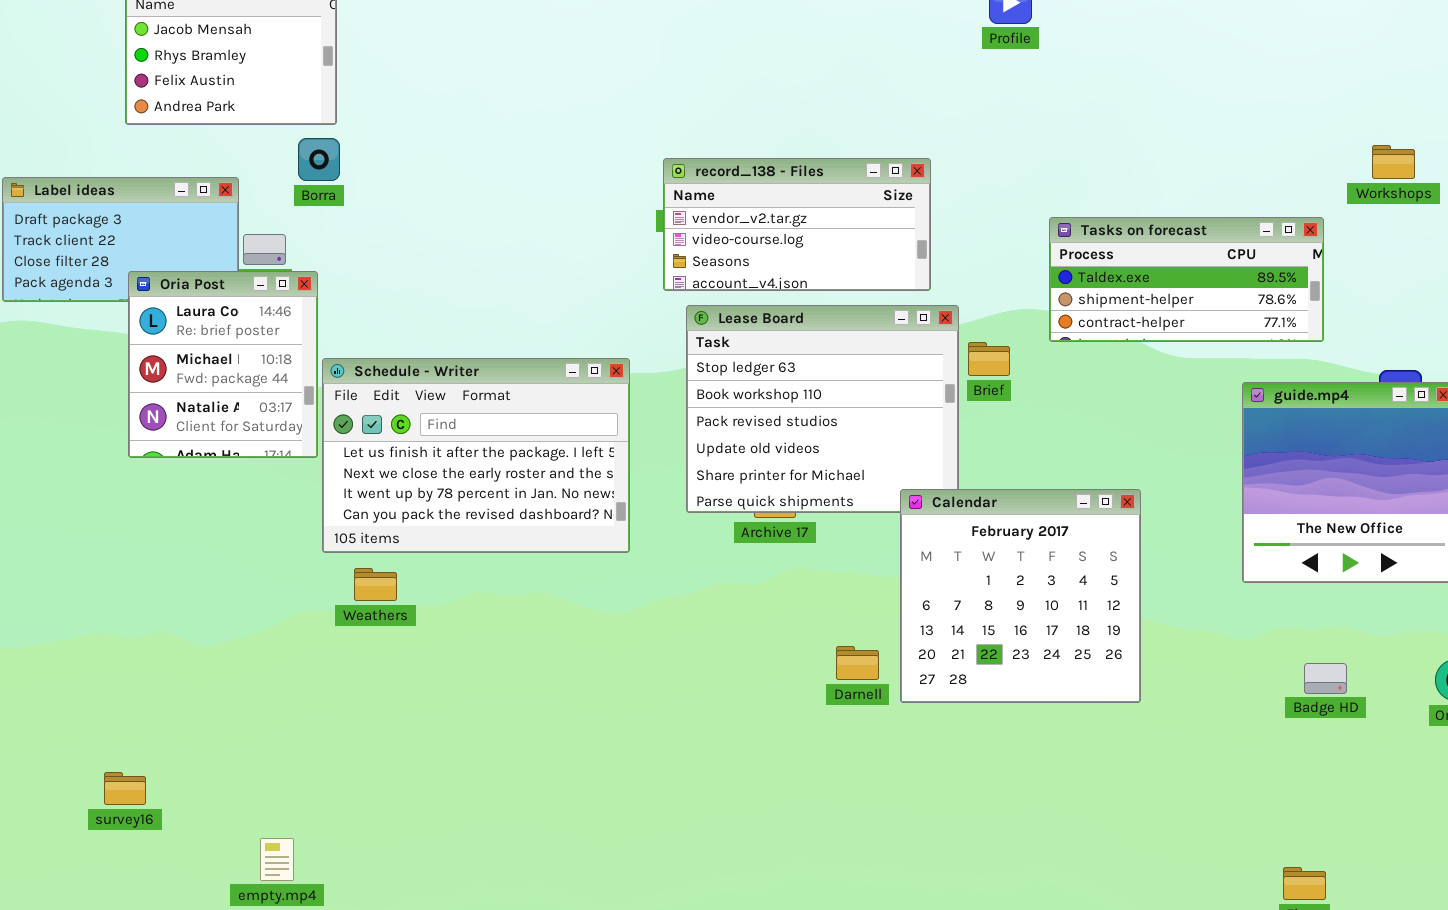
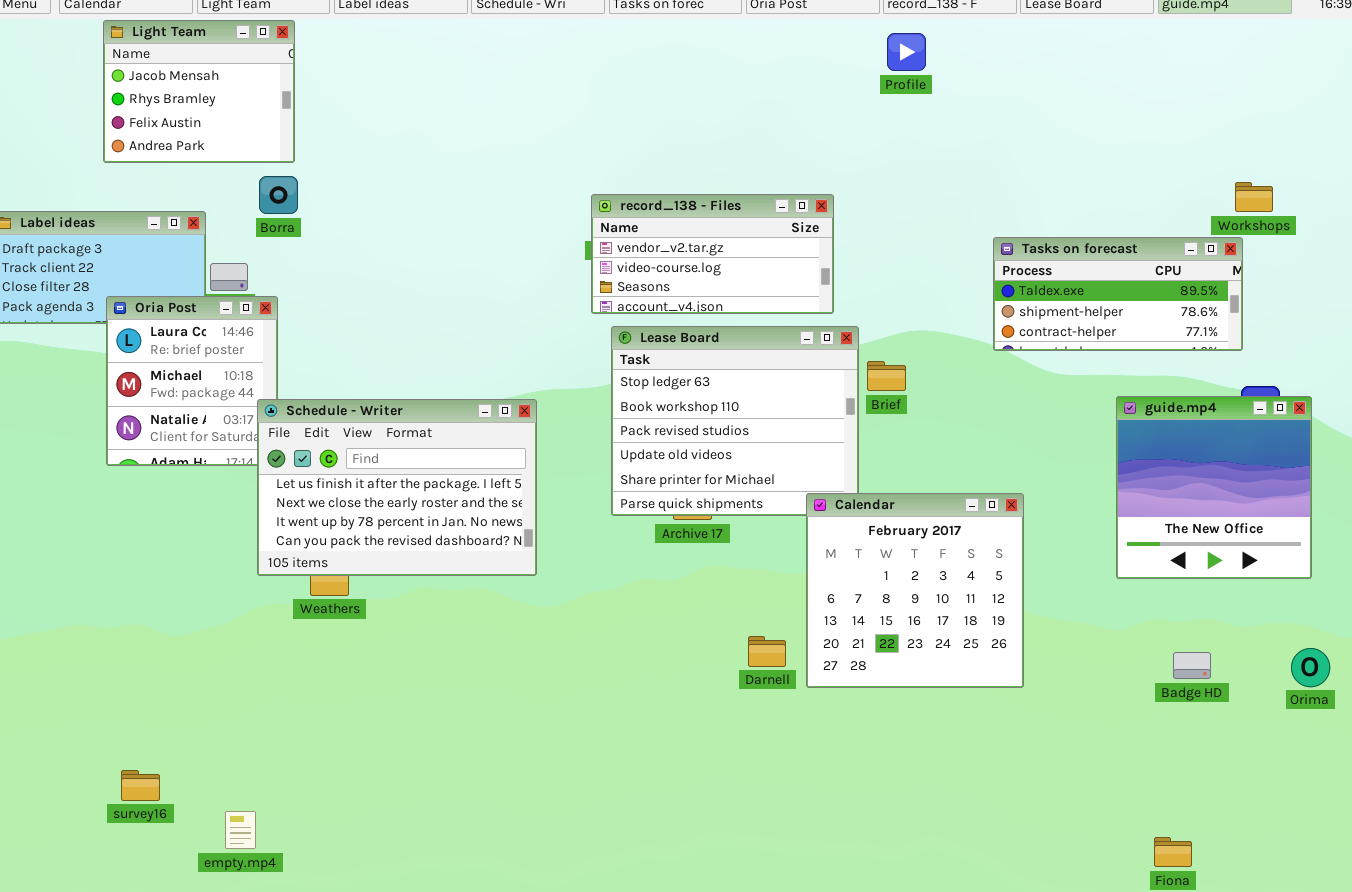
Tasks on forecast: [1049,217,1324,342] -> [993,237,1243,351], moved
Schedule - Writer: [322,358,630,553] -> [257,399,537,576], moved
survey16: [104,772,146,805] -> [121,770,160,801], moved

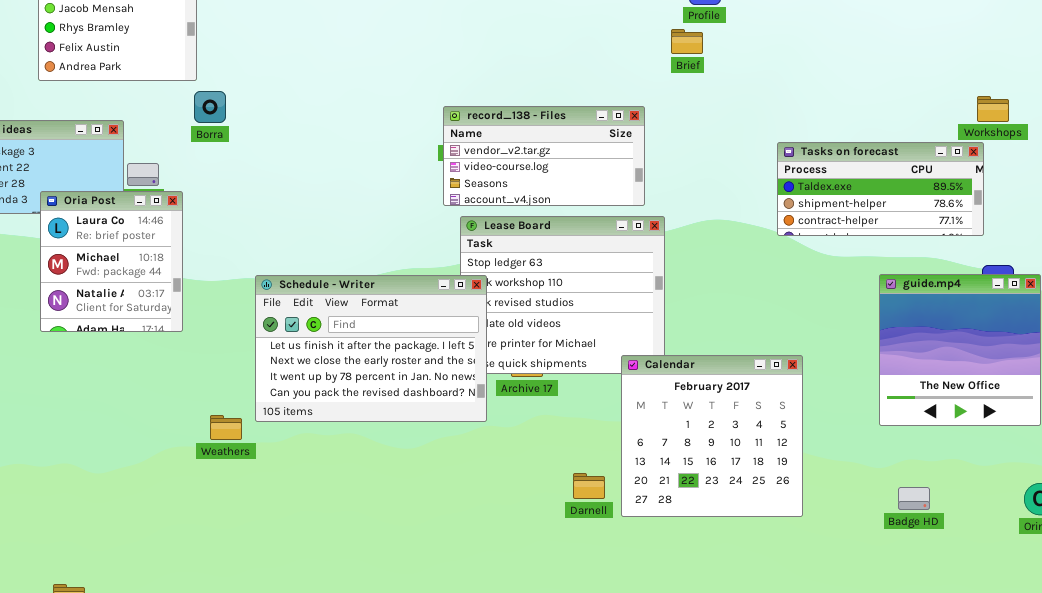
Borra: [259,176,298,214] -> [194,91,226,123], moved
Brief: [867,361,906,391] -> [671,29,703,54], moved
Schedule - Writer: [257,399,537,576] -> [255,275,487,422], moved
Badge HD: [1173,652,1211,679] -> [898,487,930,510], moved

